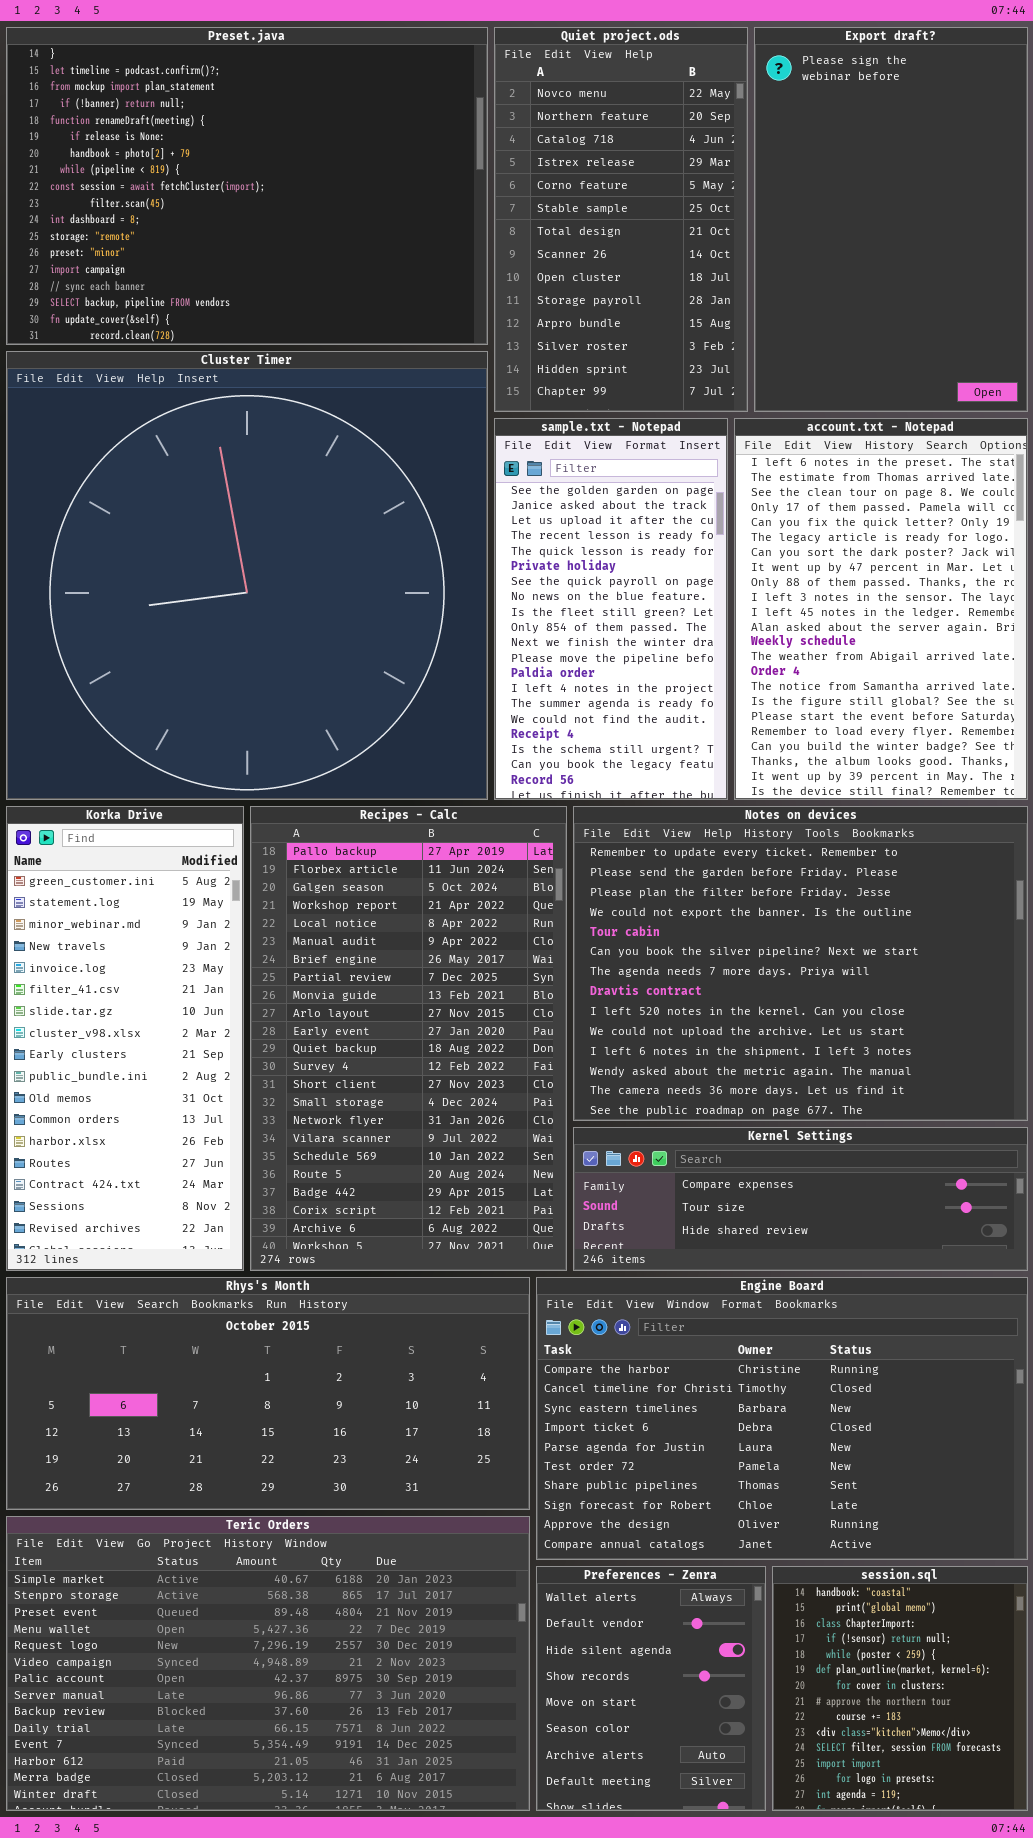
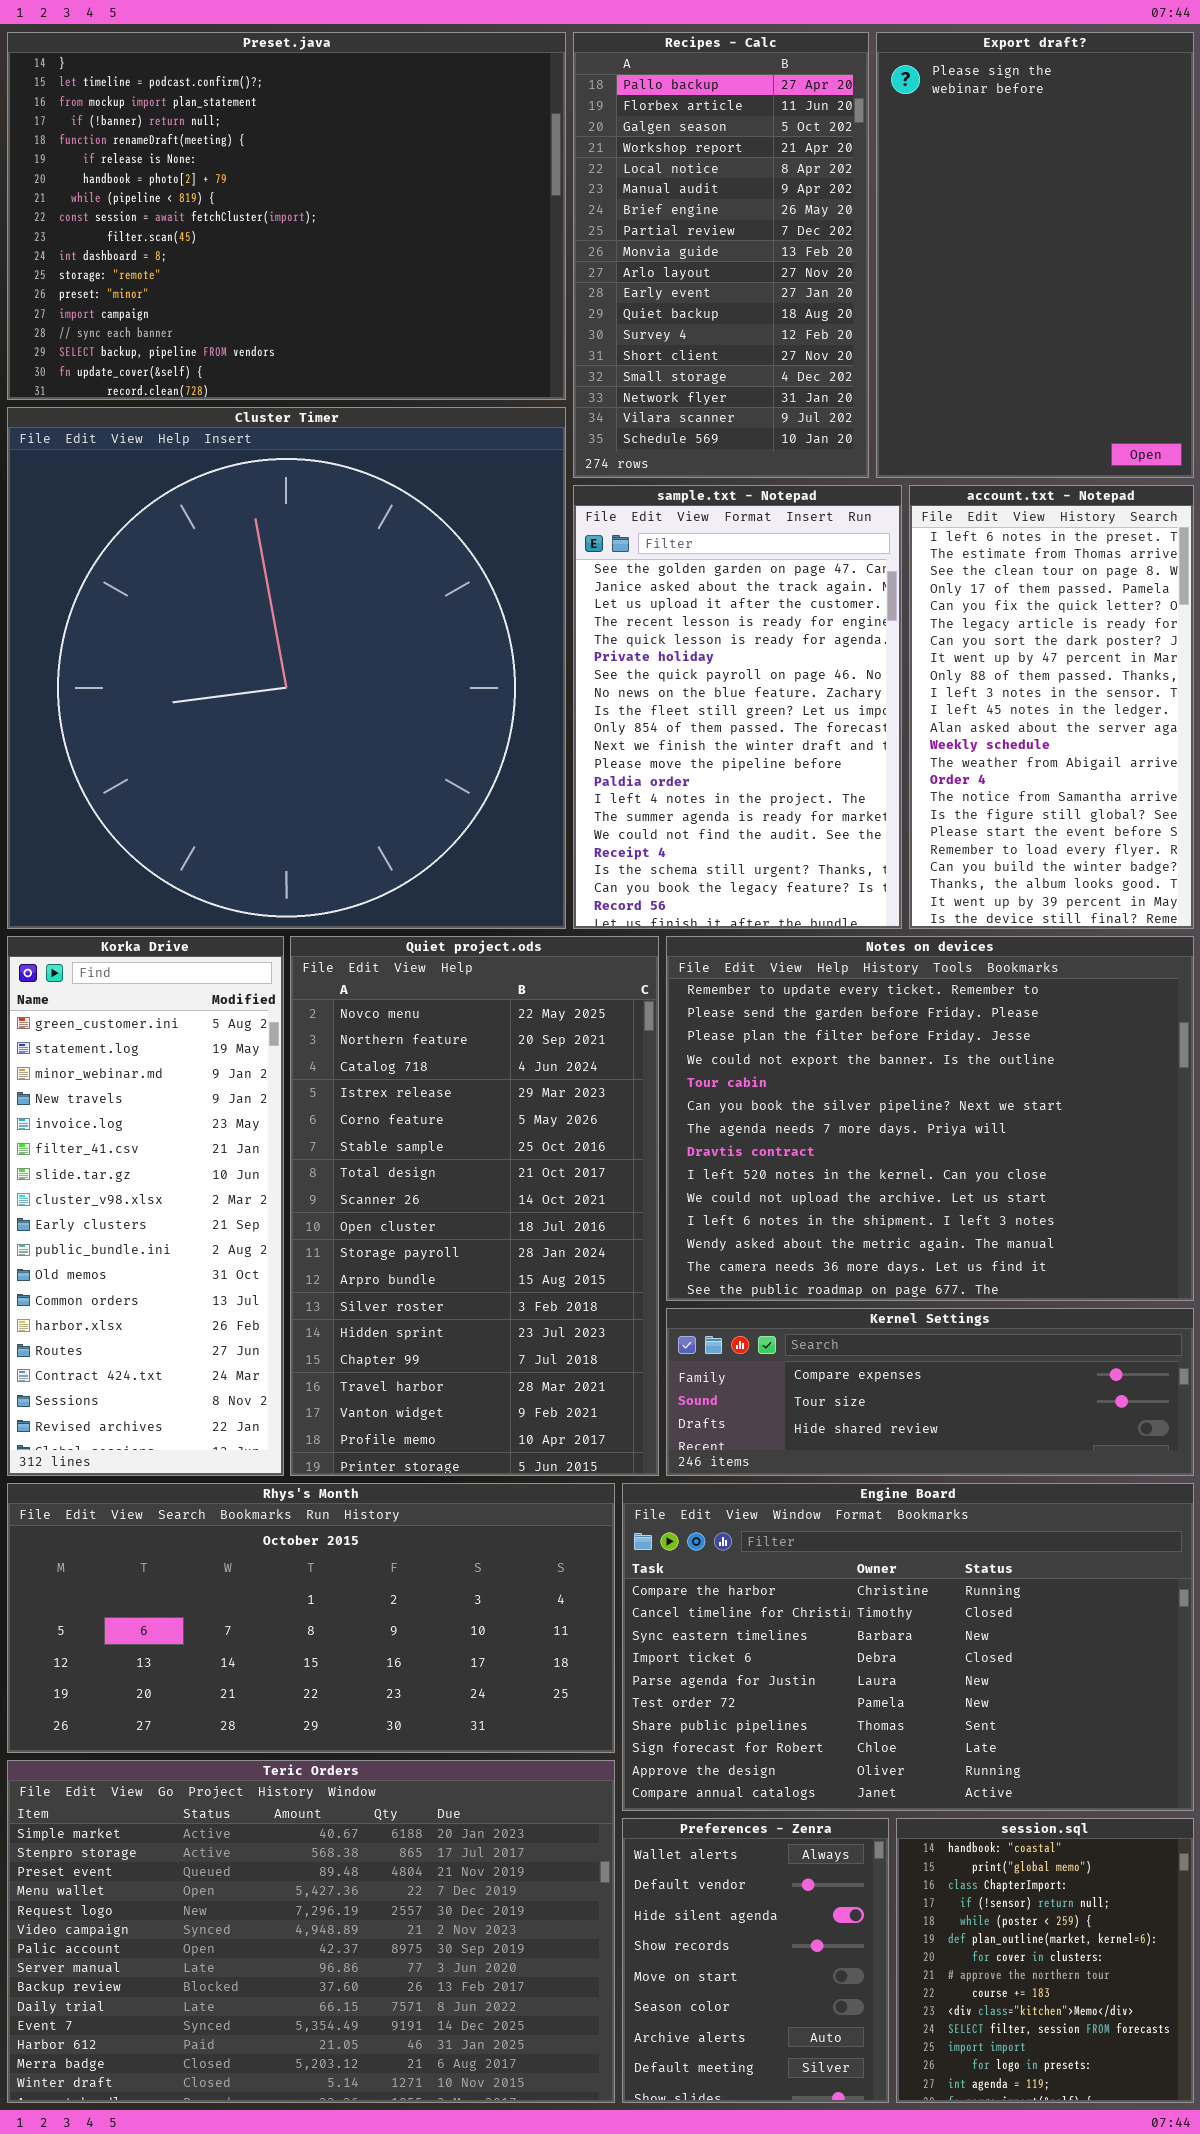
Quiet project.ods: [494,27,748,412] -> [290,936,659,1476], moved, resized
sample.txt - Notepad: [494,418,728,800] -> [573,485,902,929], resized
account.txt - Notepad: [734,418,1028,800] -> [909,485,1194,929], resized
Recipes - Calc: [250,806,567,1271] -> [573,32,869,478], moved, resized

